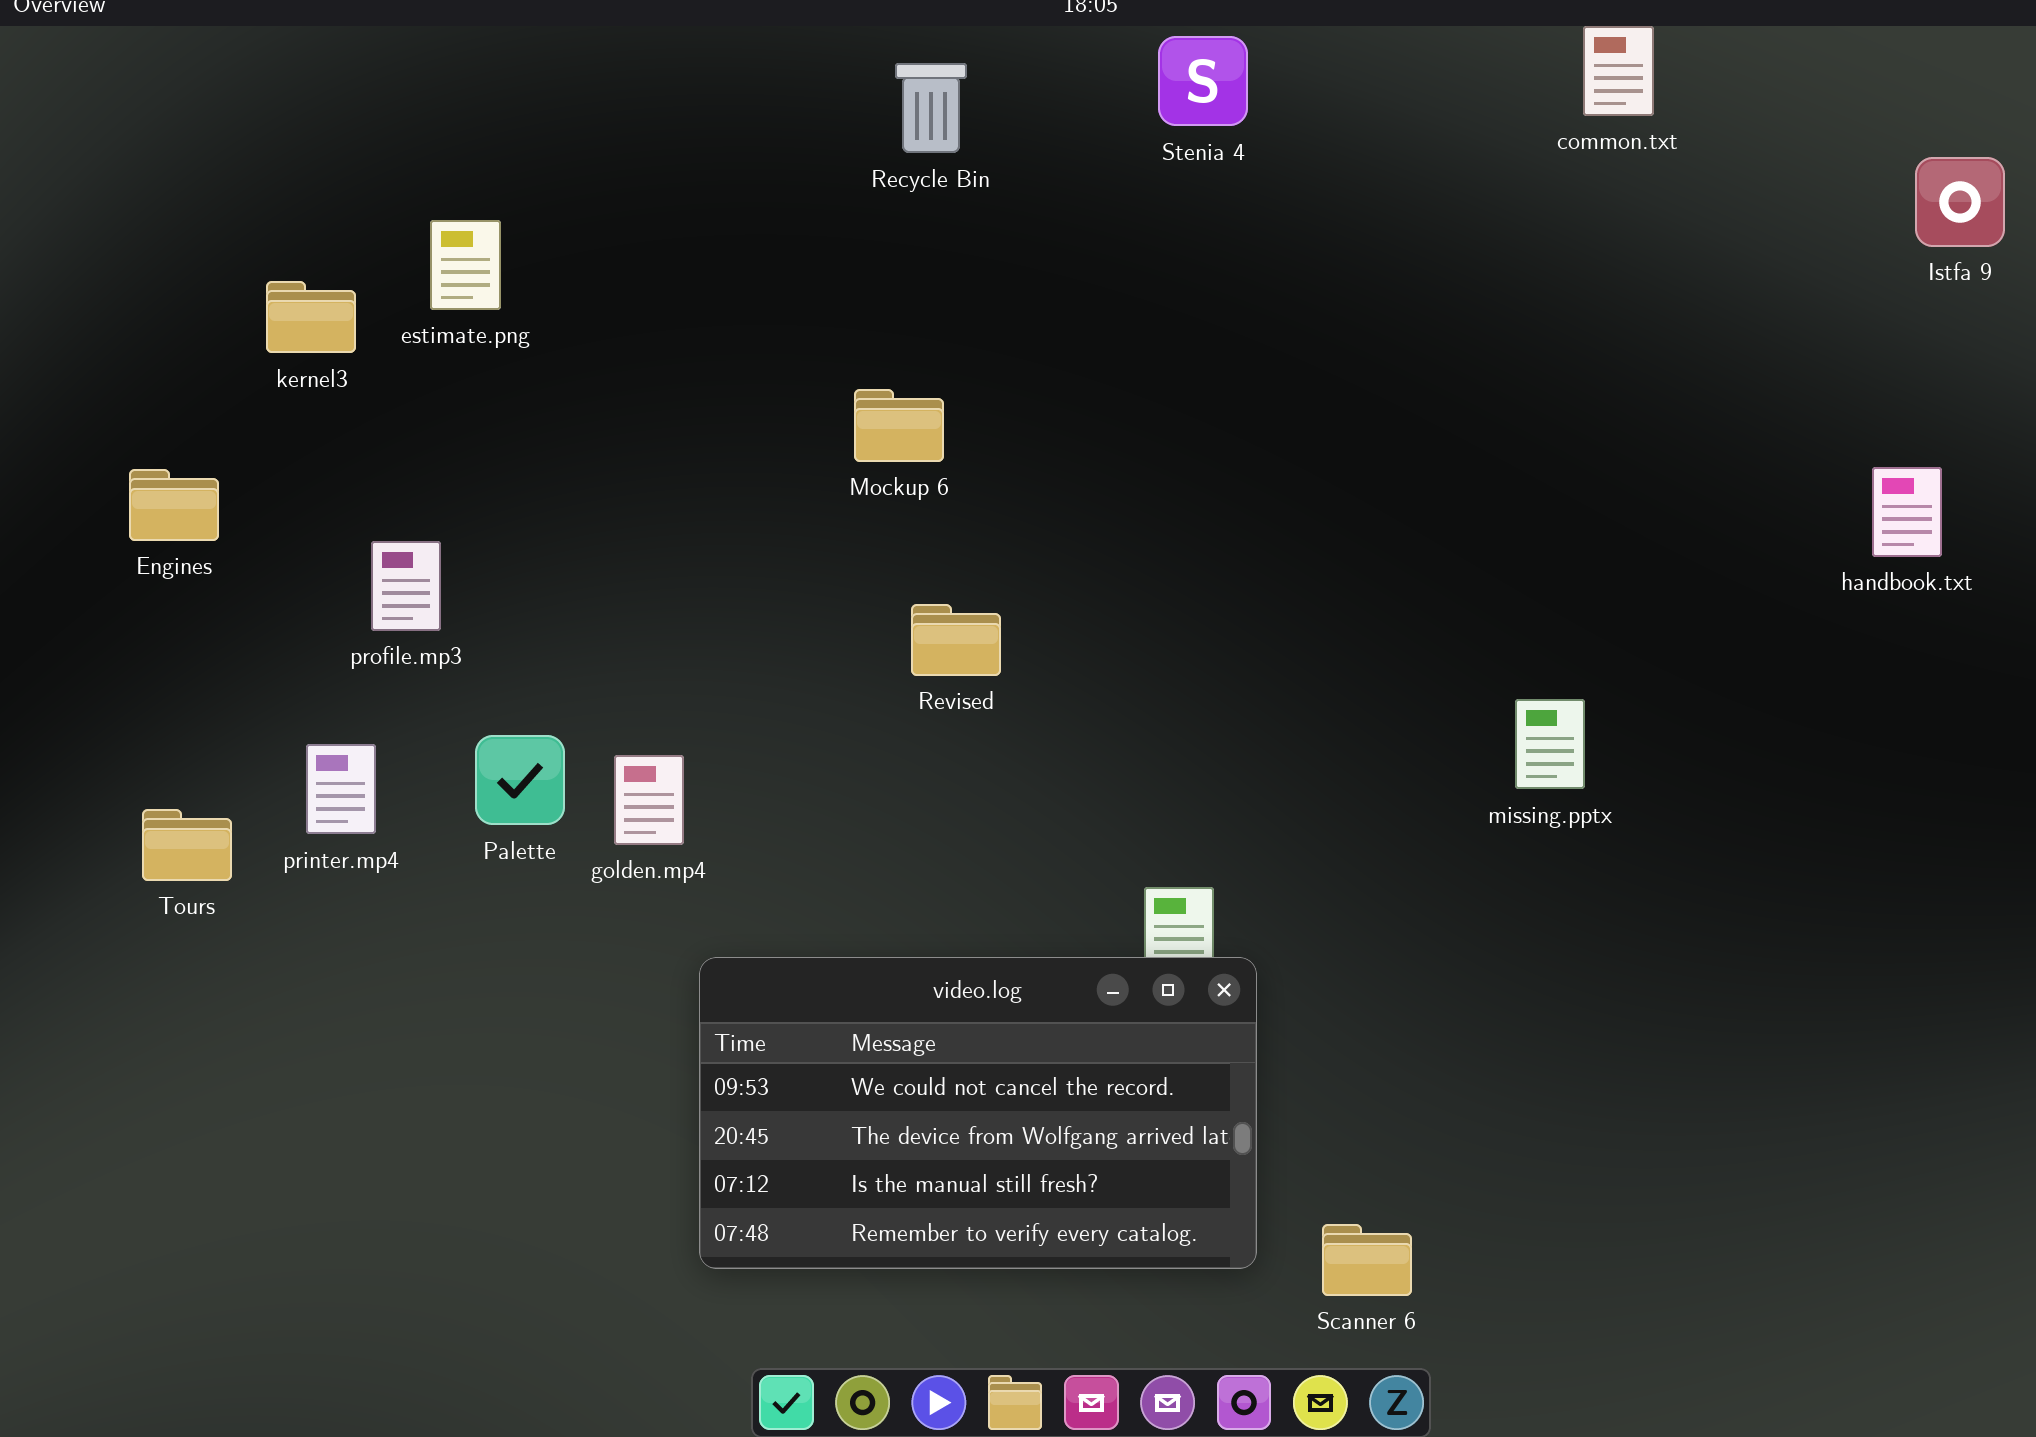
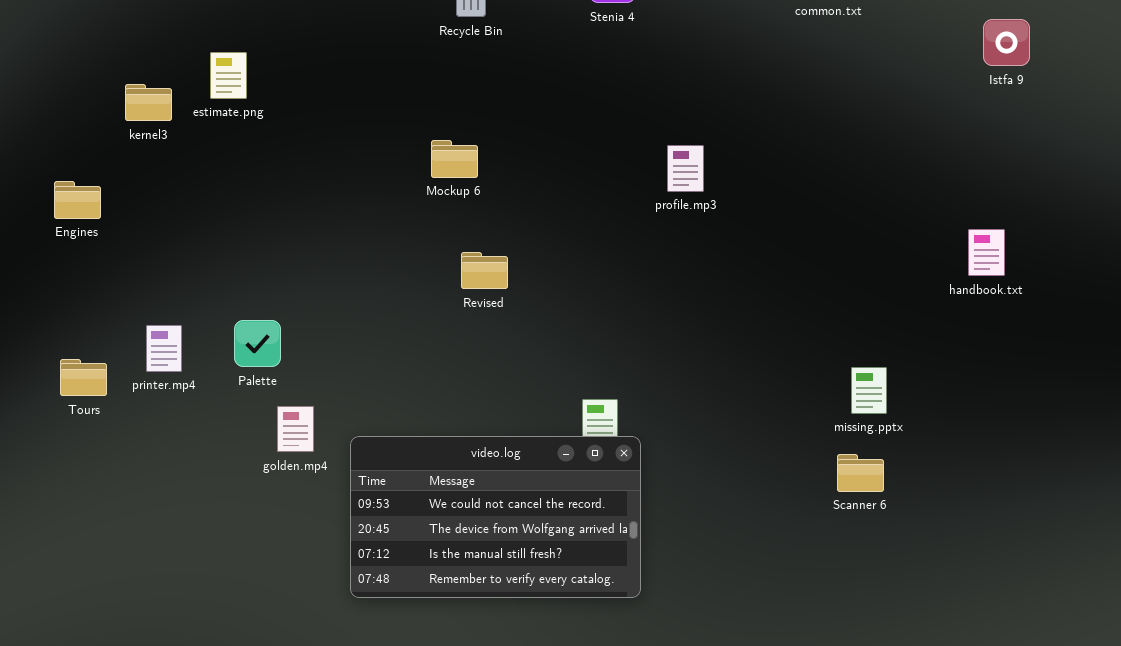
handbook.txt: [1872,467,1942,557] -> [968,229,1005,276], moved
profile.mp3: [371,541,441,631] -> [667,145,704,192], moved
missing.pptx: [1515,699,1585,789] -> [851,367,887,414], moved
golden.mp4: [614,755,684,845] -> [277,406,314,452], moved
Scanner 6: [1322,1224,1412,1296] -> [837,454,884,492], moved

